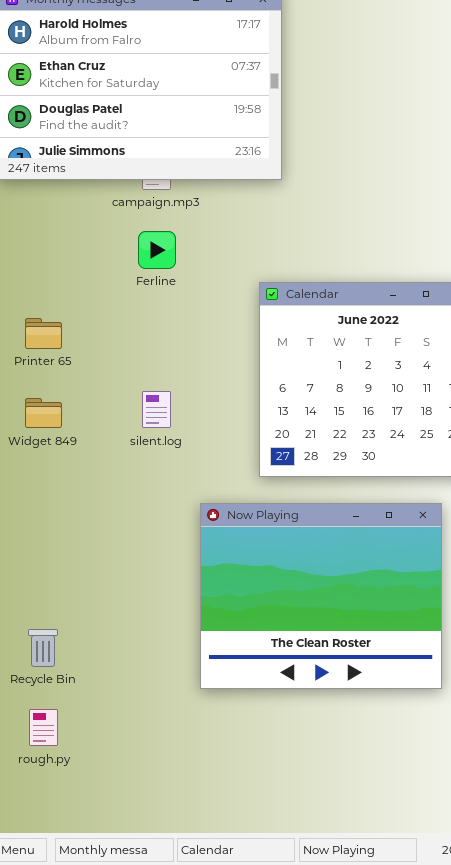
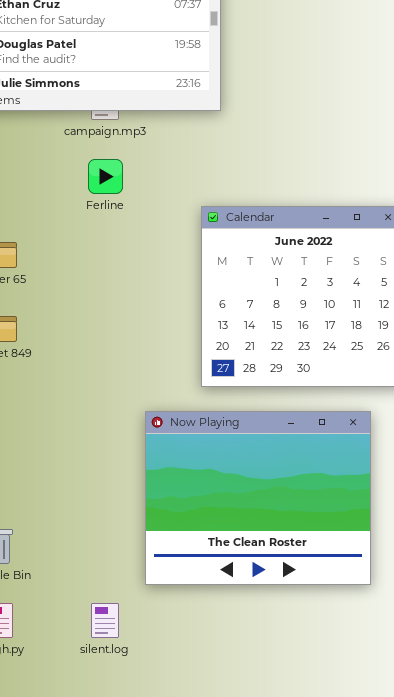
silent.log: [142,391,171,428] -> [91,603,119,638], moved

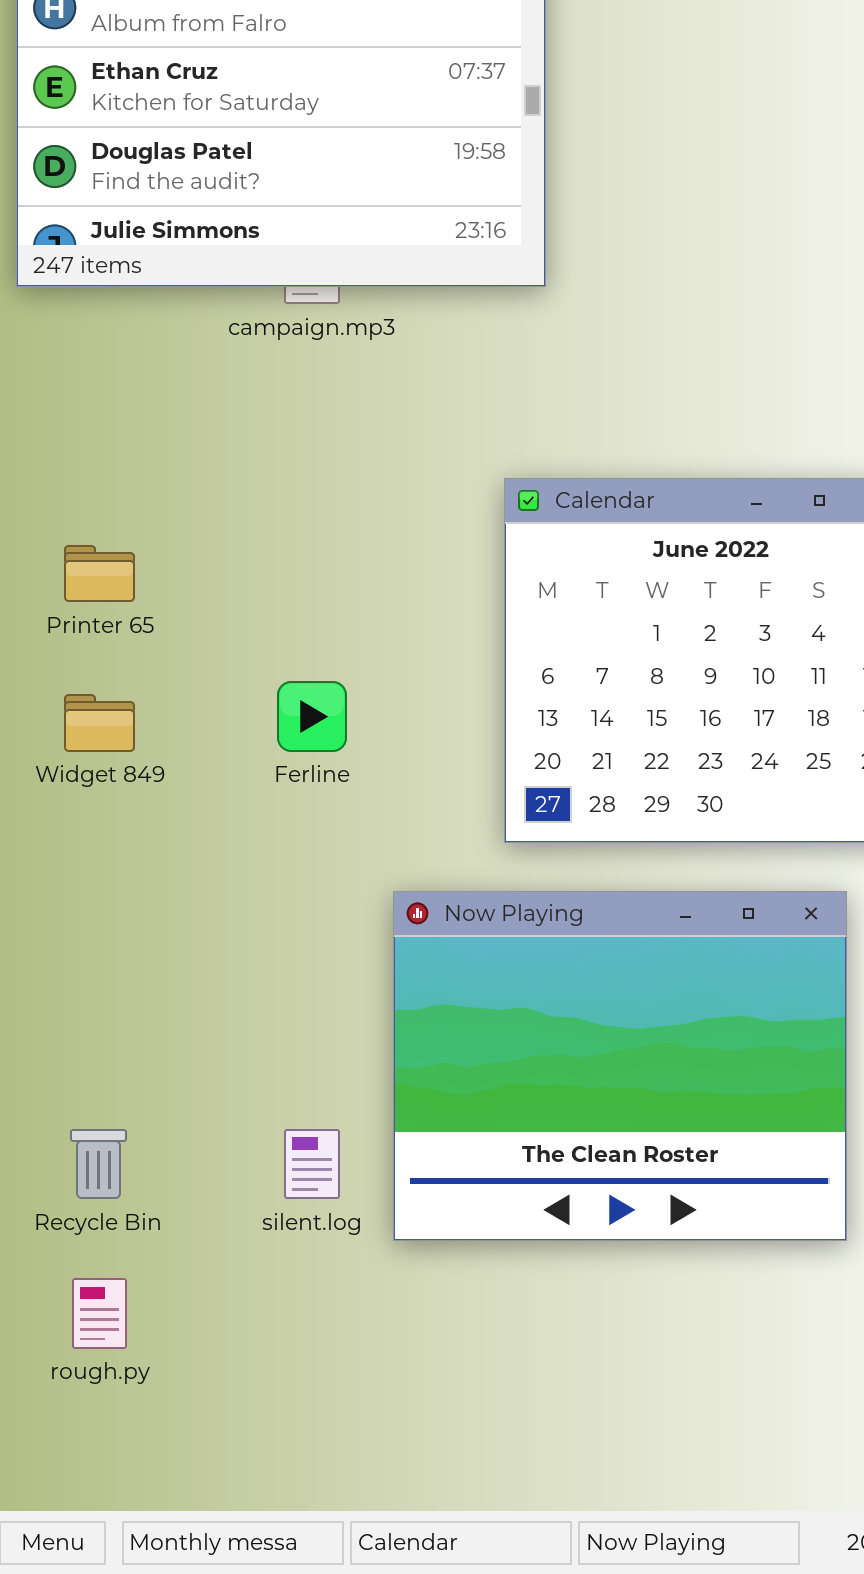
Ferline: [88,159,123,194] -> [277,681,347,752], moved
silent.log: [91,603,119,638] -> [284,1129,340,1199], moved

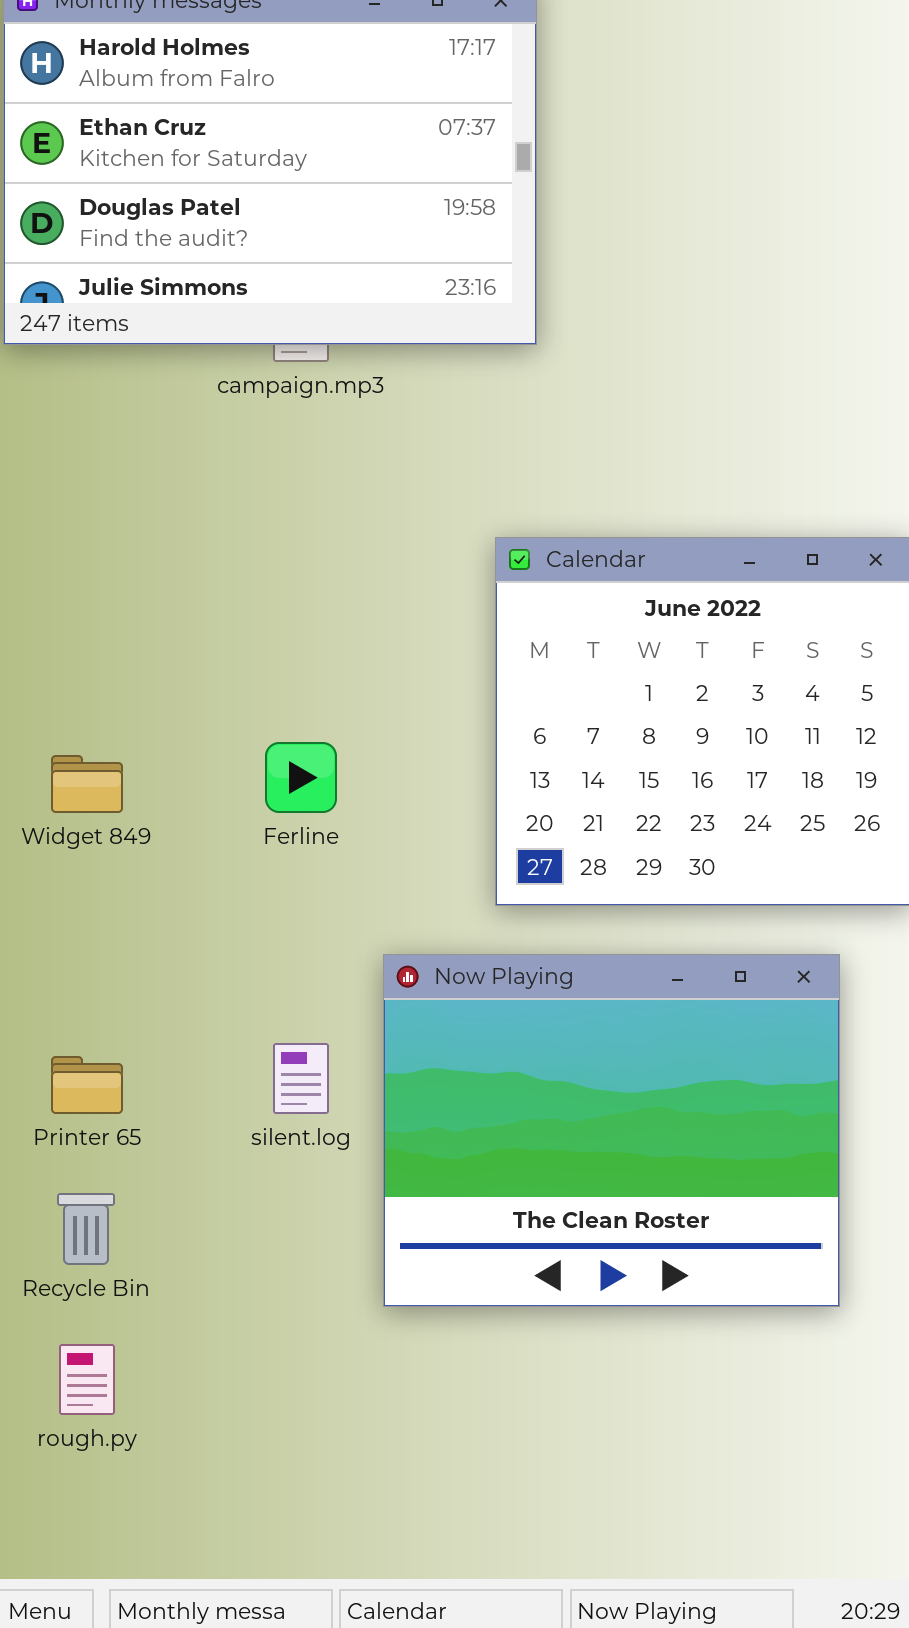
Printer 65: [64,545,135,602] -> [51,1056,123,1114], moved
silent.log: [284,1129,340,1199] -> [273,1043,329,1114], moved

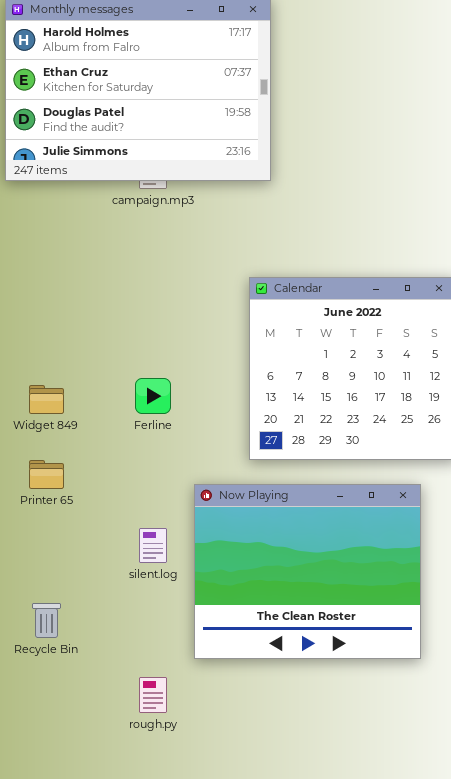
Printer 65: [51,1056,123,1114] -> [29,460,64,489], moved
rough.py: [59,1344,115,1415] -> [139,677,167,713], moved

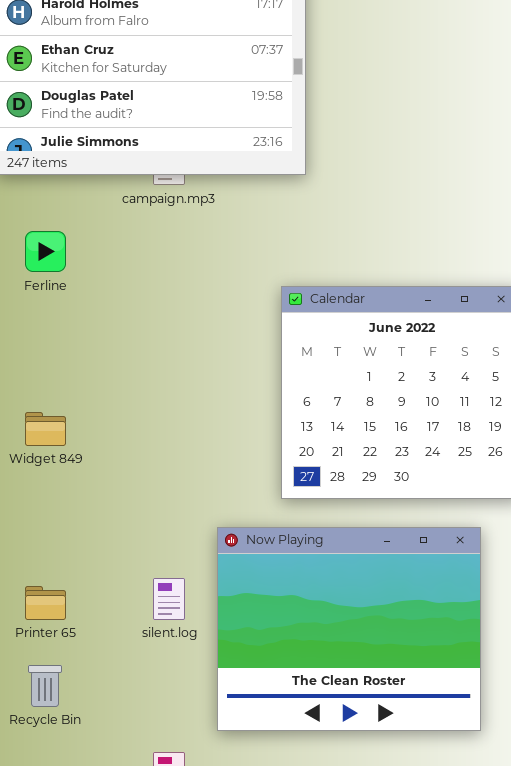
Ferline: [135,378,171,414] -> [25,231,66,272], moved
Printer 65: [29,460,64,489] -> [25,586,66,620], moved

